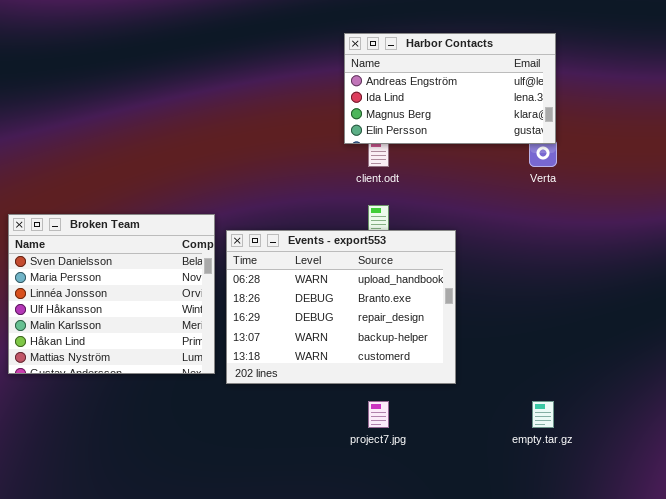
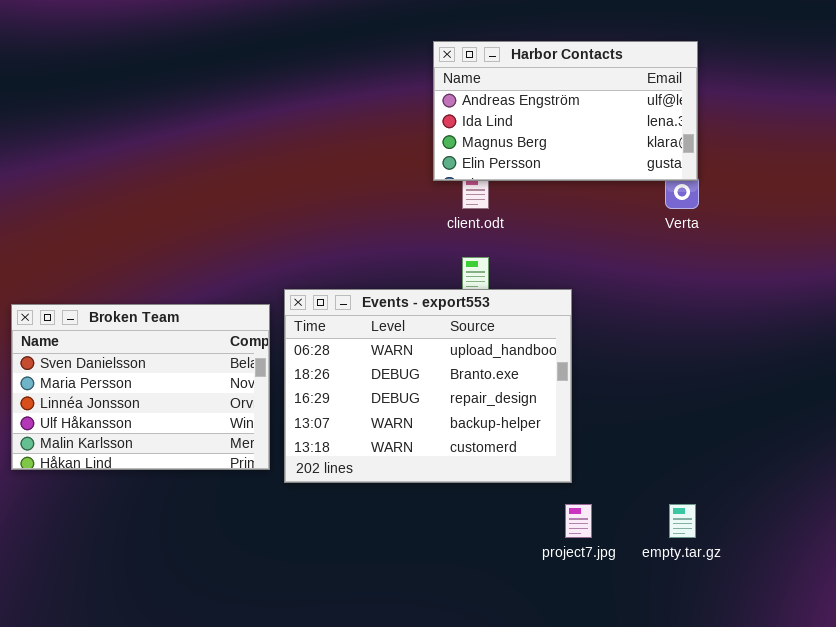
Broken Team: [8,214,215,374] -> [11,304,270,470], resized
project7.jpg: [368,401,389,428] -> [565,504,592,538], moved

